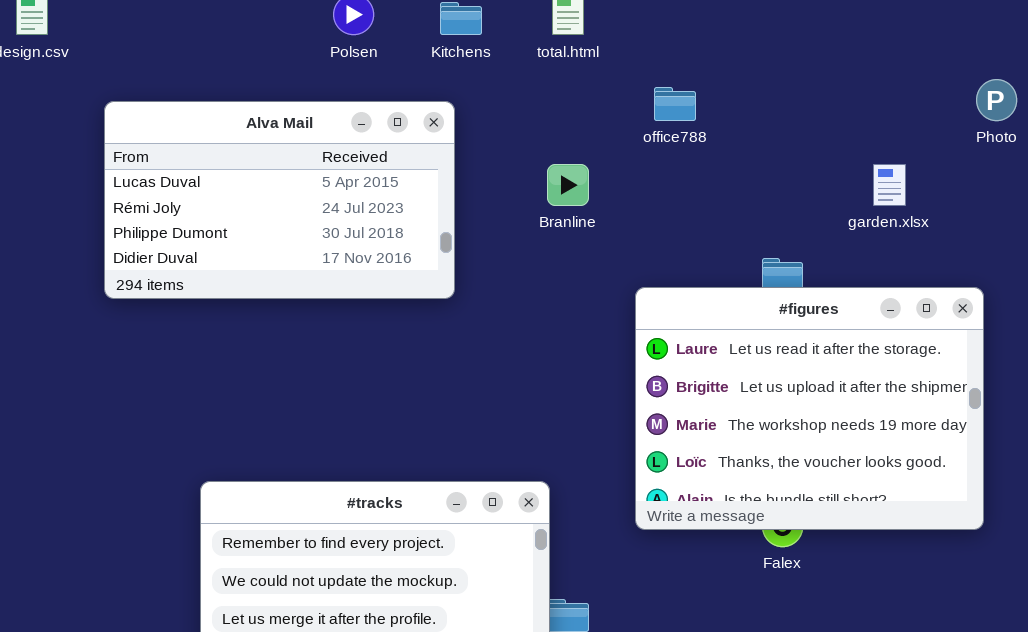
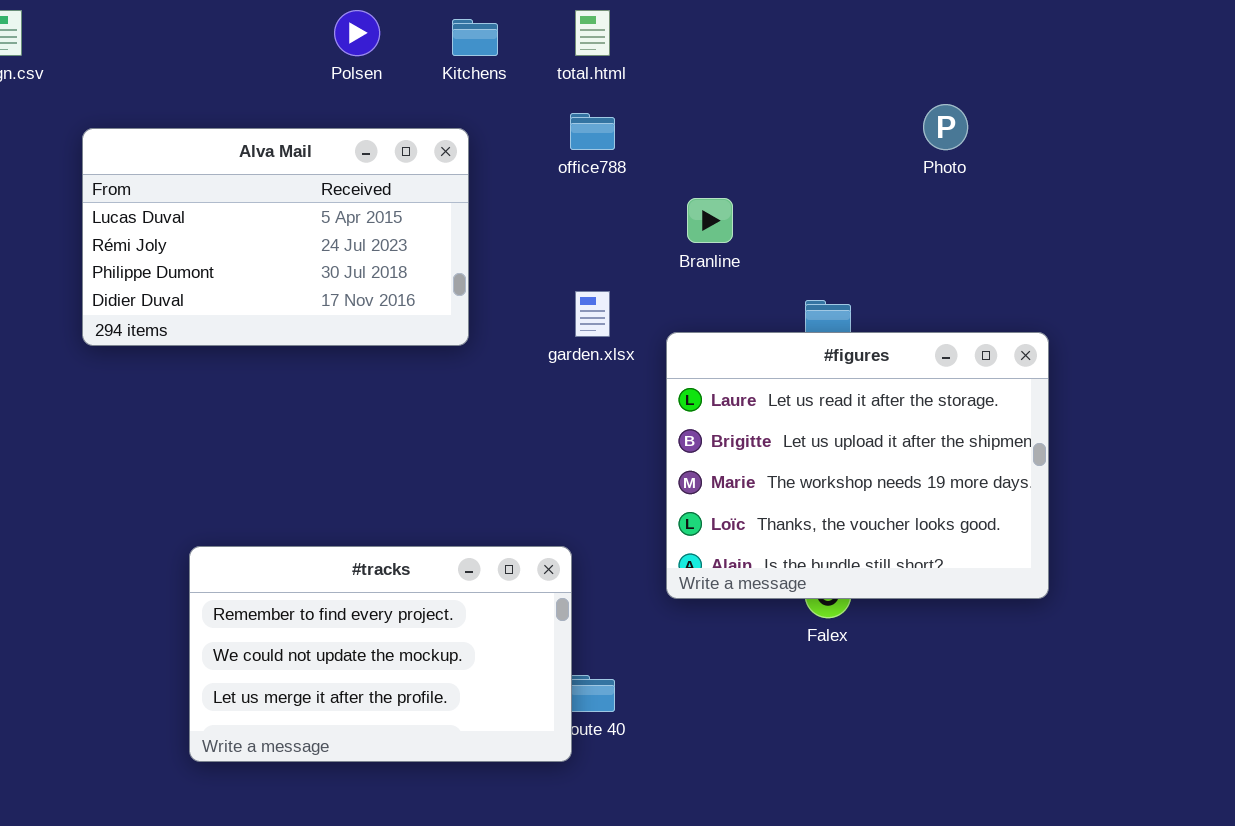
Photo: [976,79,1017,121] -> [923,104,968,150], moved
office788: [654,87,696,121] -> [570,113,615,150], moved
Branline: [547,164,589,206] -> [687,198,733,243], moved
garden.xlsx: [873,164,906,206] -> [575,291,610,337], moved

